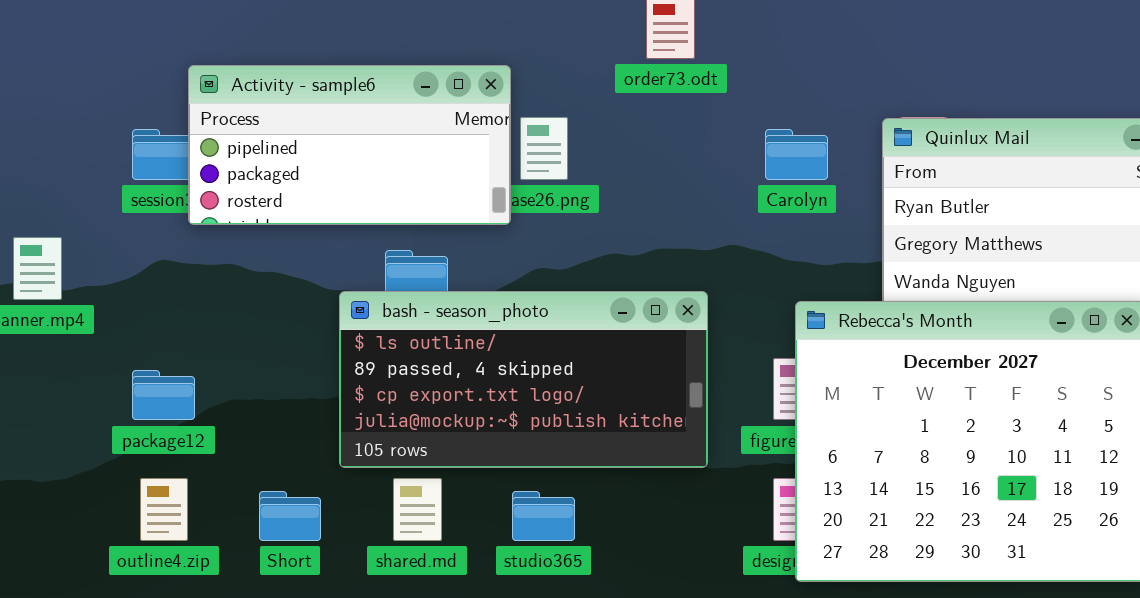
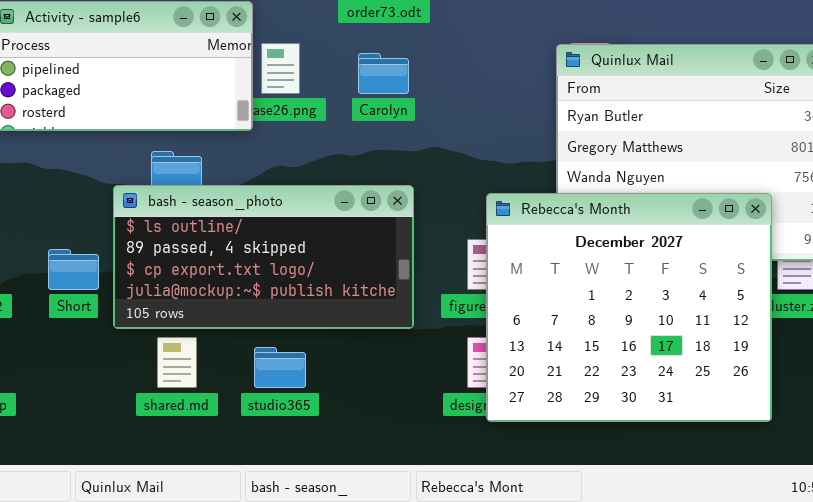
Carolyn: [765,129,828,180] -> [358,53,409,94], moved
Short: [259,491,321,541] -> [48,249,99,290], moved

